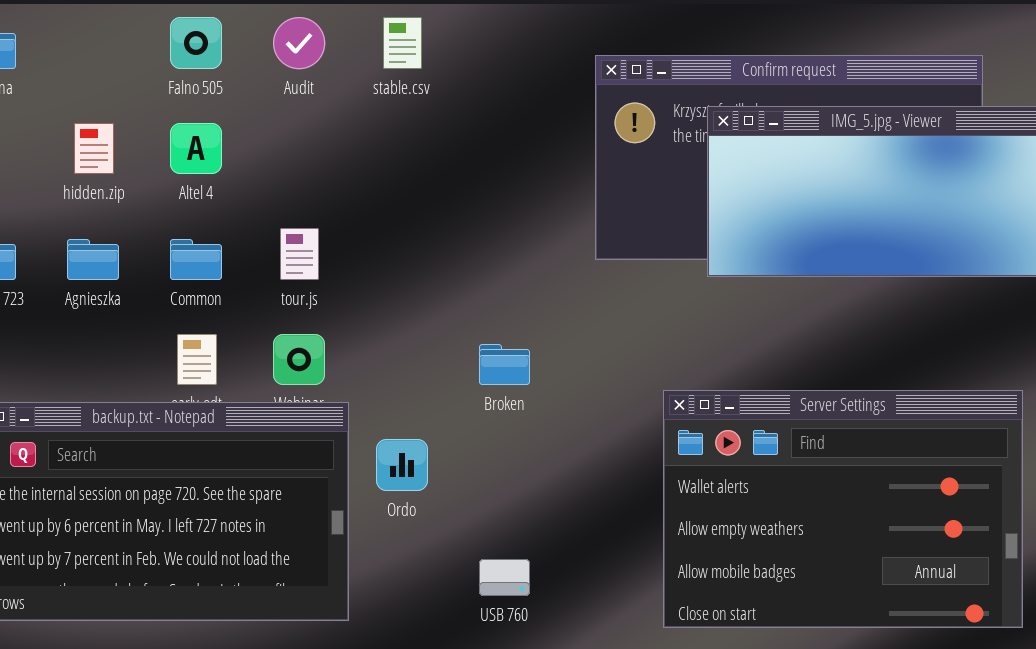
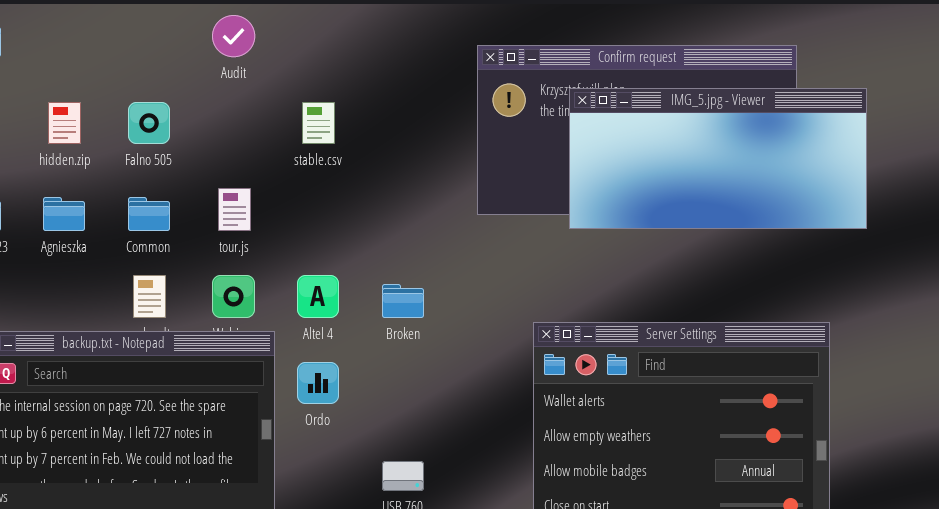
Falno 505: [170,17,222,69] -> [128,102,170,144], moved
stable.csv: [383,17,422,69] -> [302,102,335,144], moved
Altel 4: [170,123,222,174] -> [297,275,339,318], moved

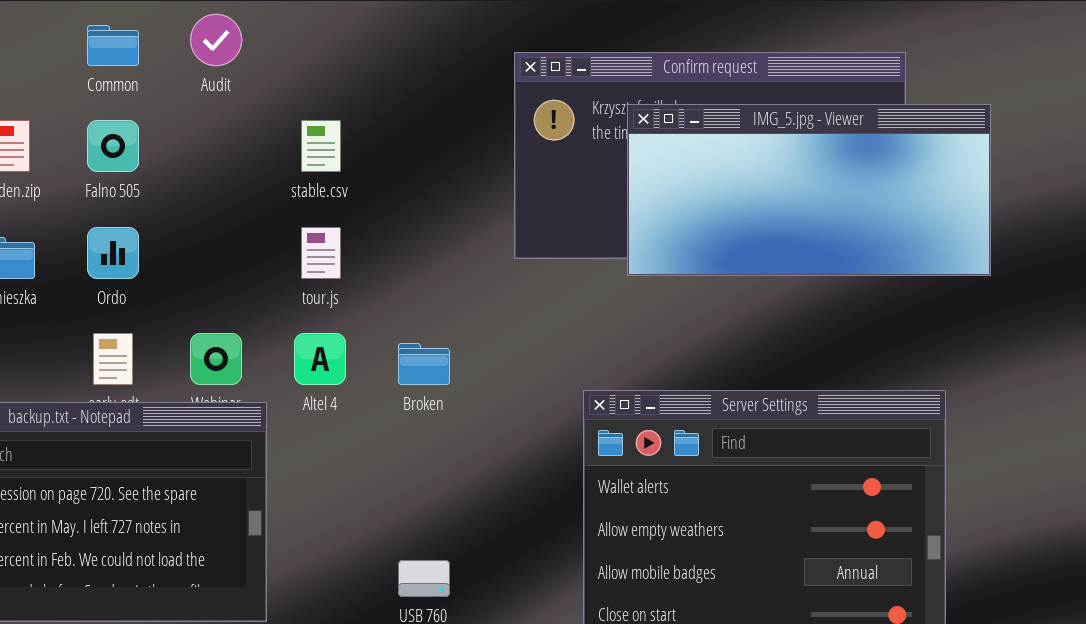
tour.js: [218,188,251,231] -> [301,227,341,279], moved
Common: [128,197,170,231] -> [87,25,139,66], moved
Ordo: [297,362,339,404] -> [87,227,139,279], moved

